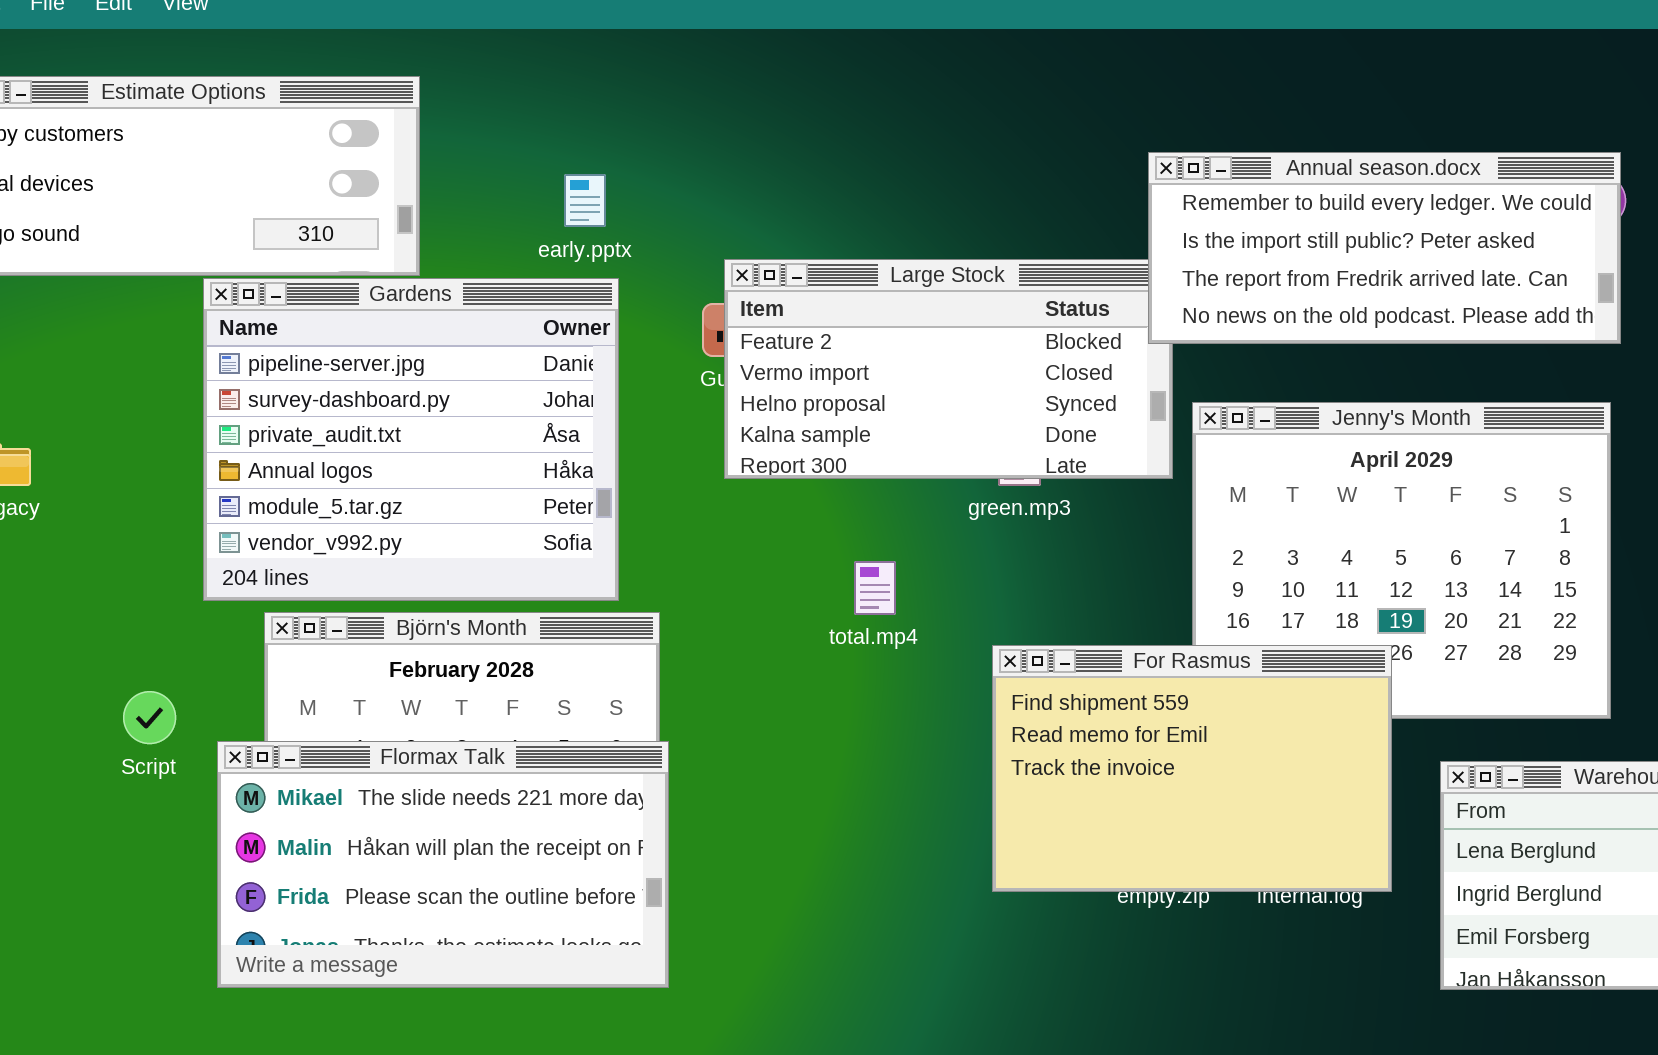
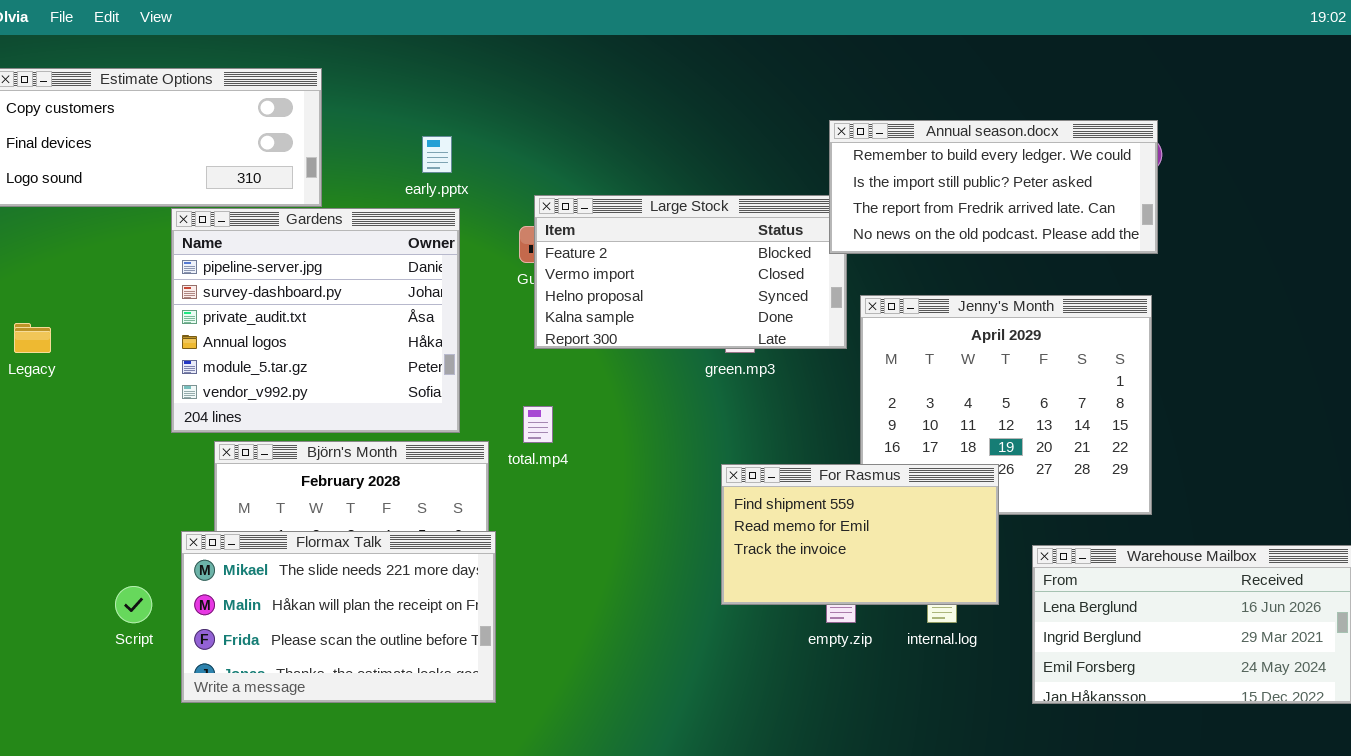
total.mp4: [854,561,896,615] -> [523,406,553,443], moved
For Rasmus: [992,645,1392,892] -> [721,464,999,605], resized
Script: [123,691,176,744] -> [115,586,152,623], moved

